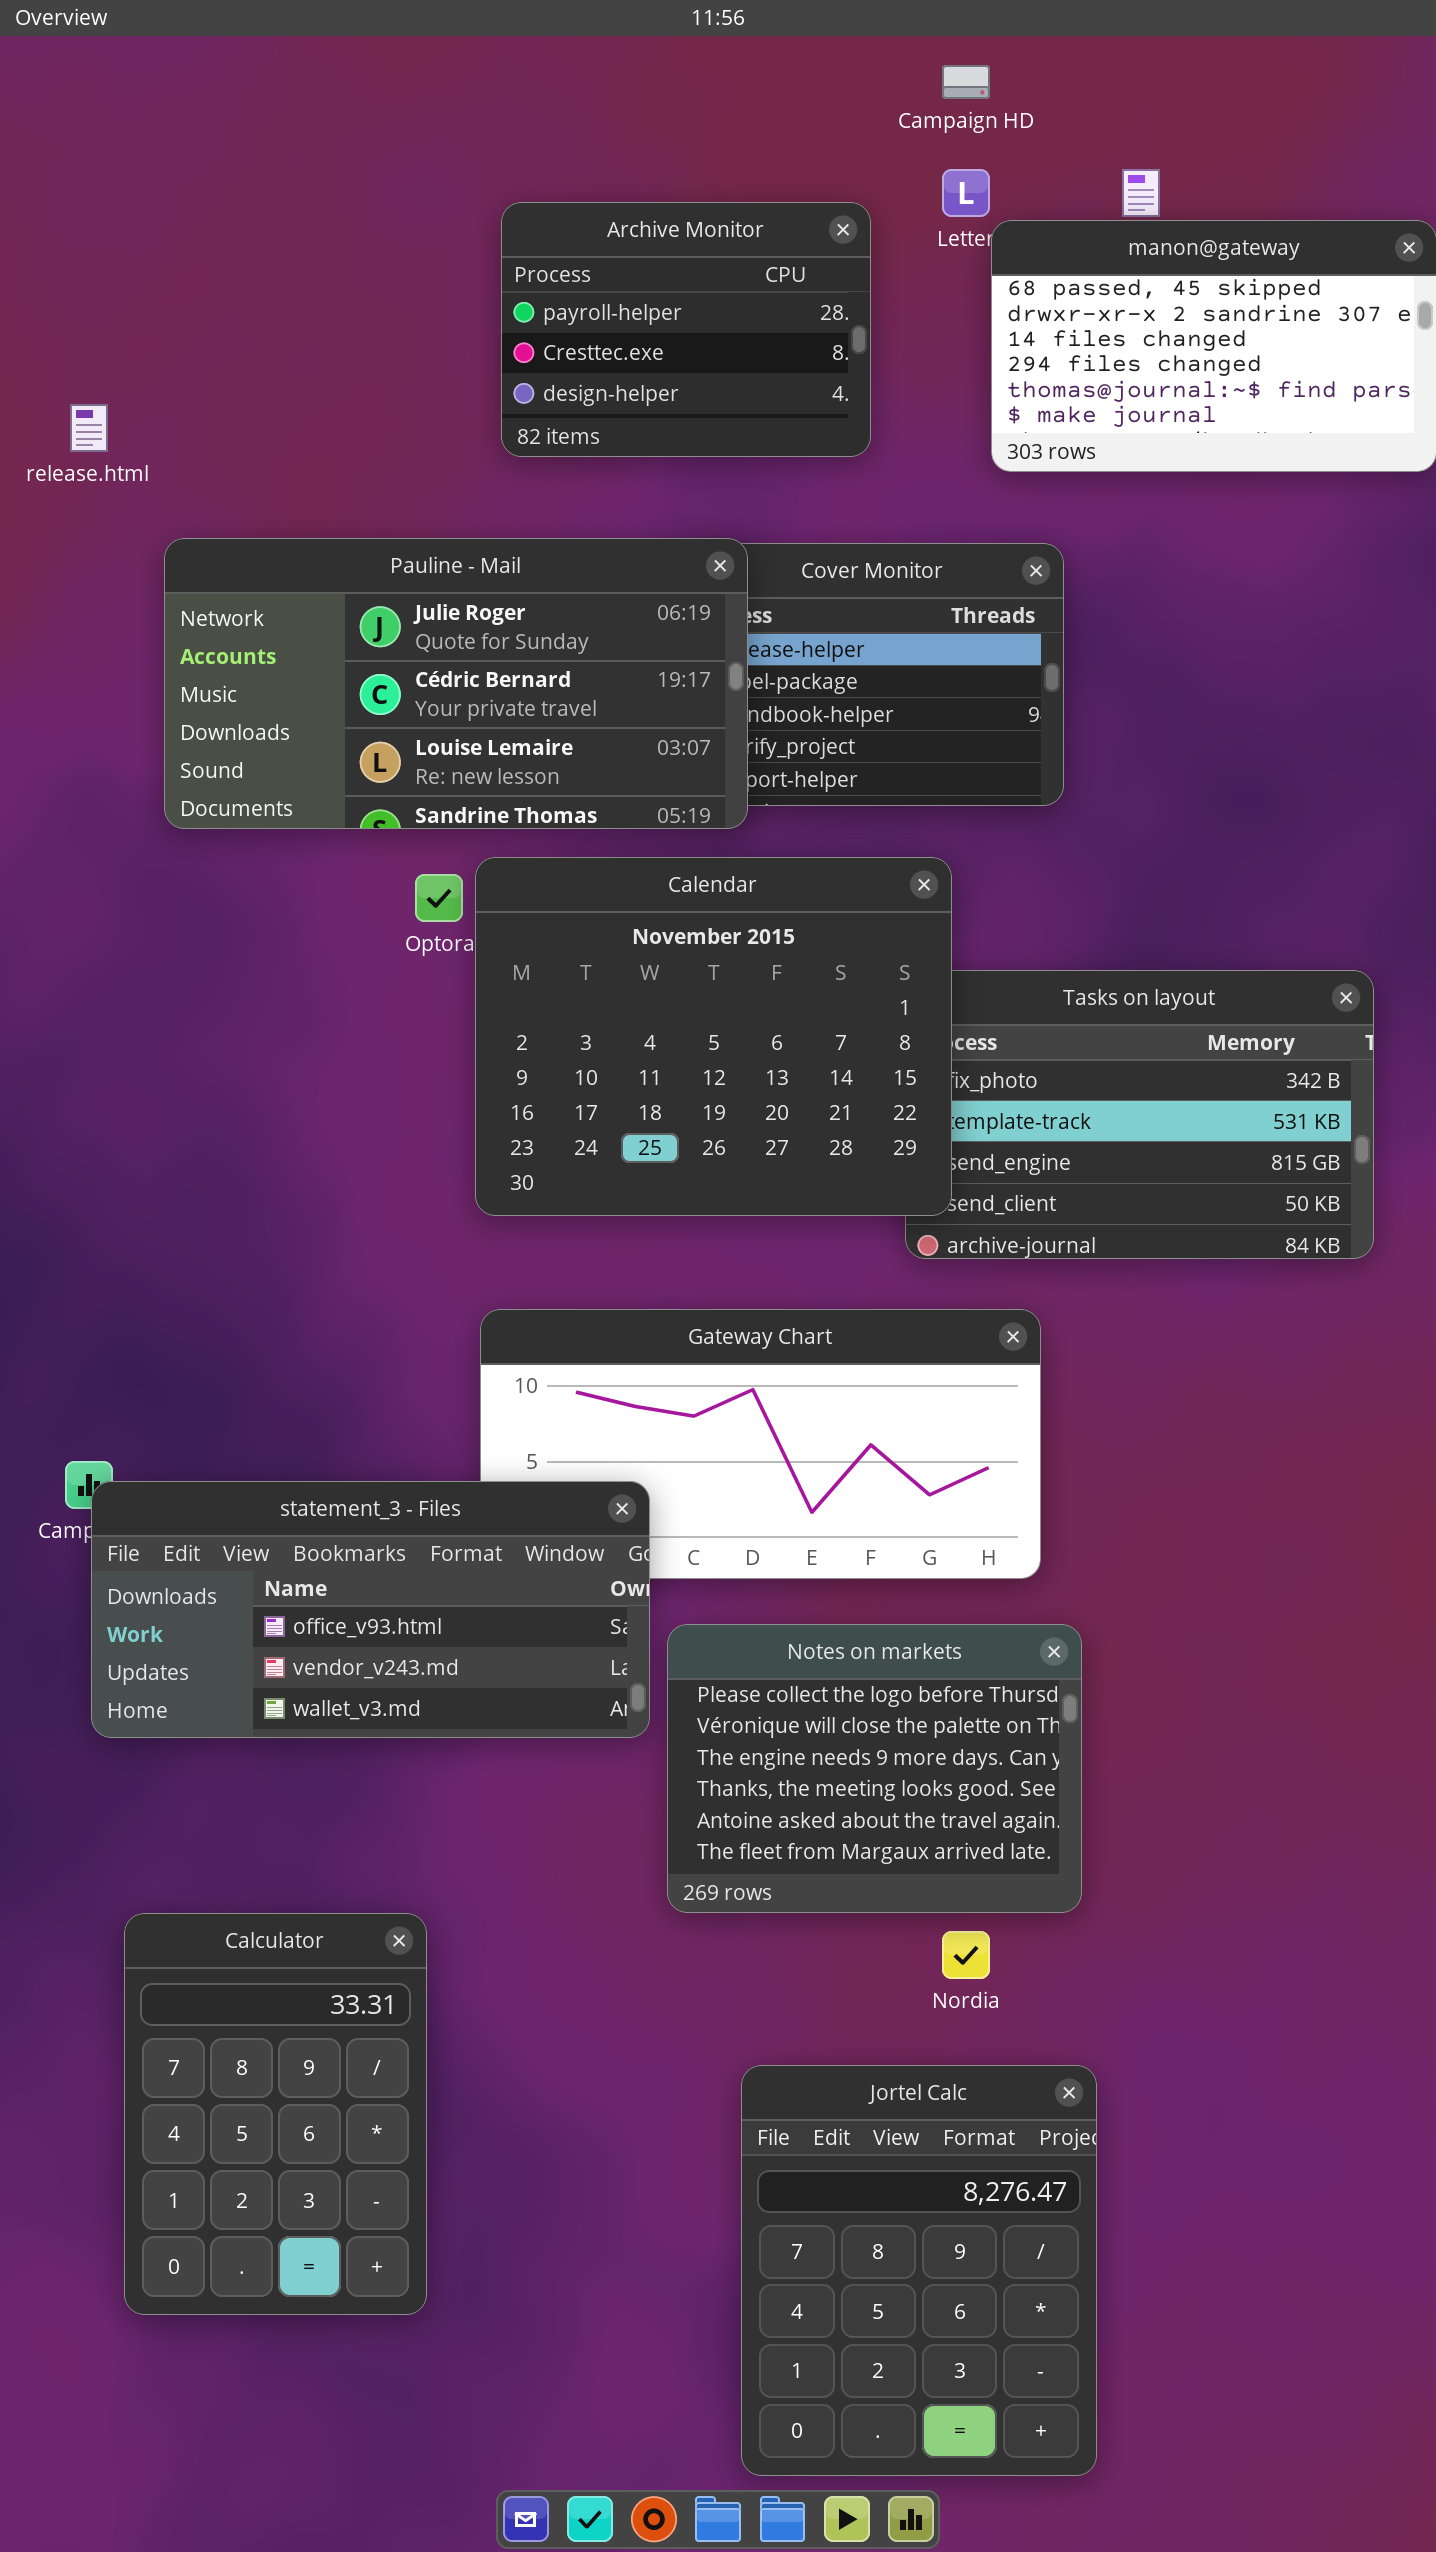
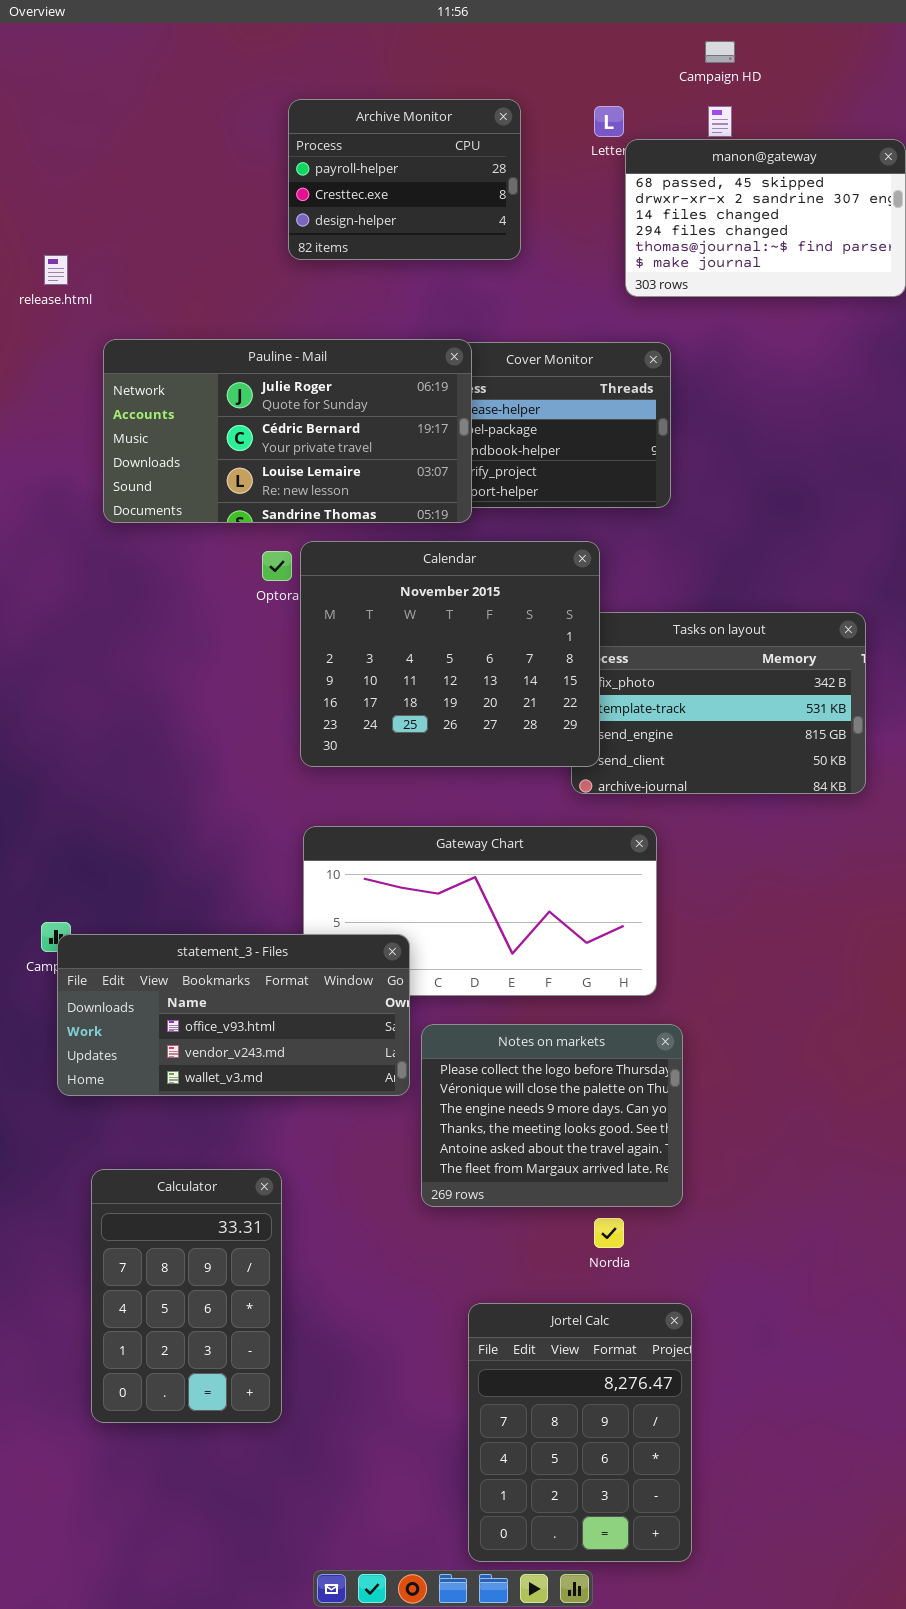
Campaign HD: [942,65,990,99] -> [705,41,735,63], moved
Archive Monitor: [501,202,871,457] -> [288,99,521,260], moved
Calculator: [124,1913,427,2315] -> [91,1169,282,1423], moved

